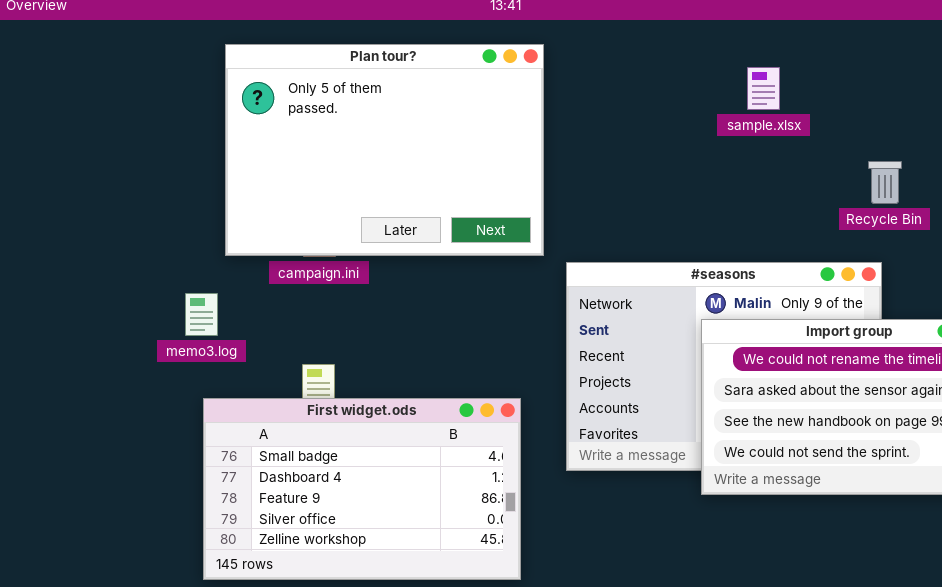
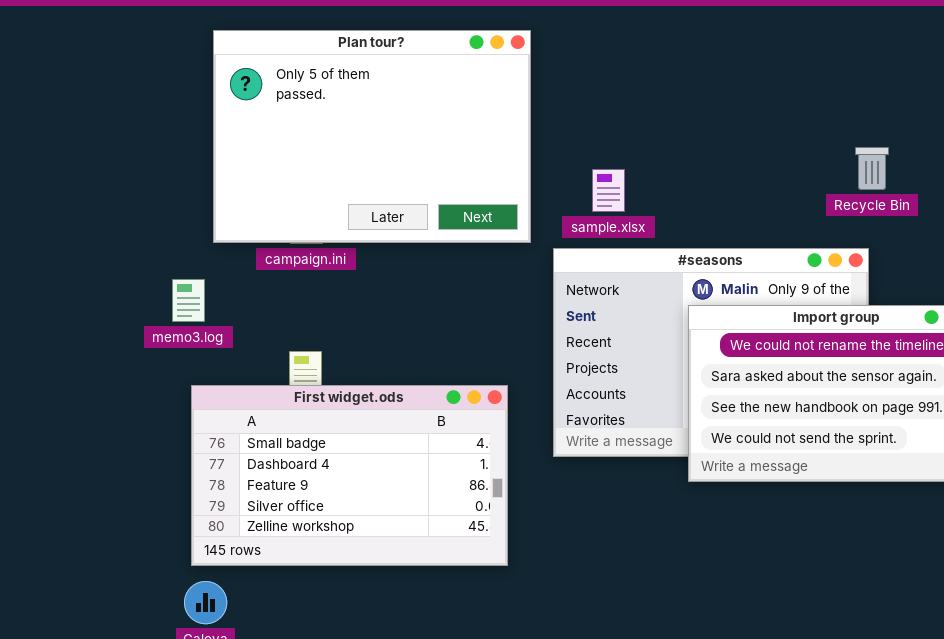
sample.xlsx: [747,67,780,110] -> [592,169,625,212], moved

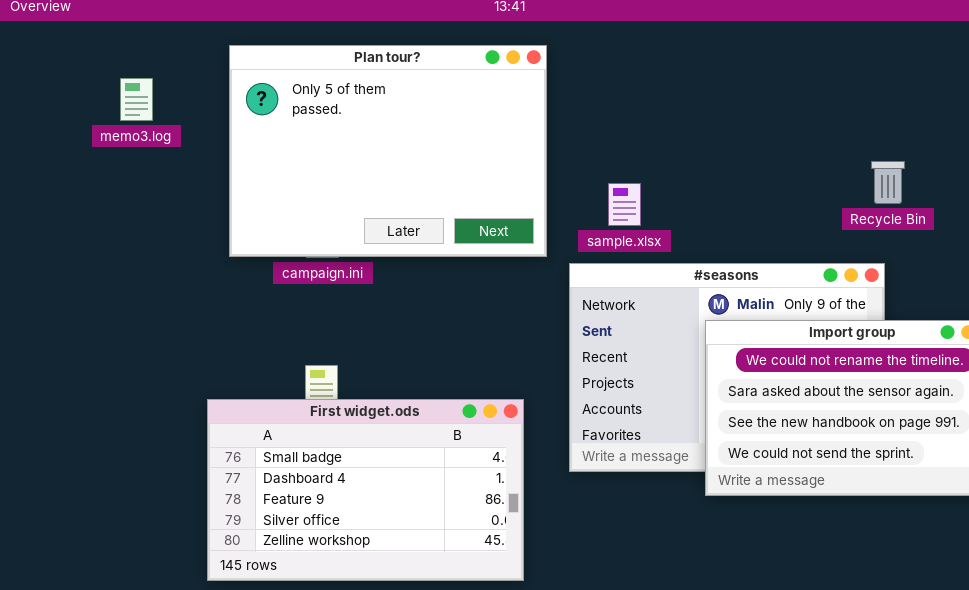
memo3.log: [172,279,205,322] -> [120,78,153,121], moved

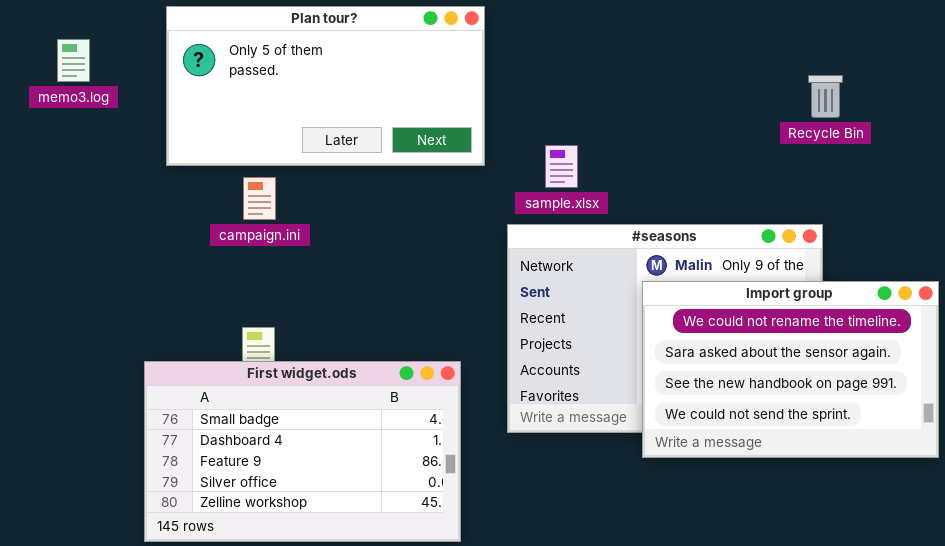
Plan tour?: [229,45,547,257] -> [166,6,485,166], resized
Recycle Bin: [871,161,905,204] -> [808,75,843,118], moved

